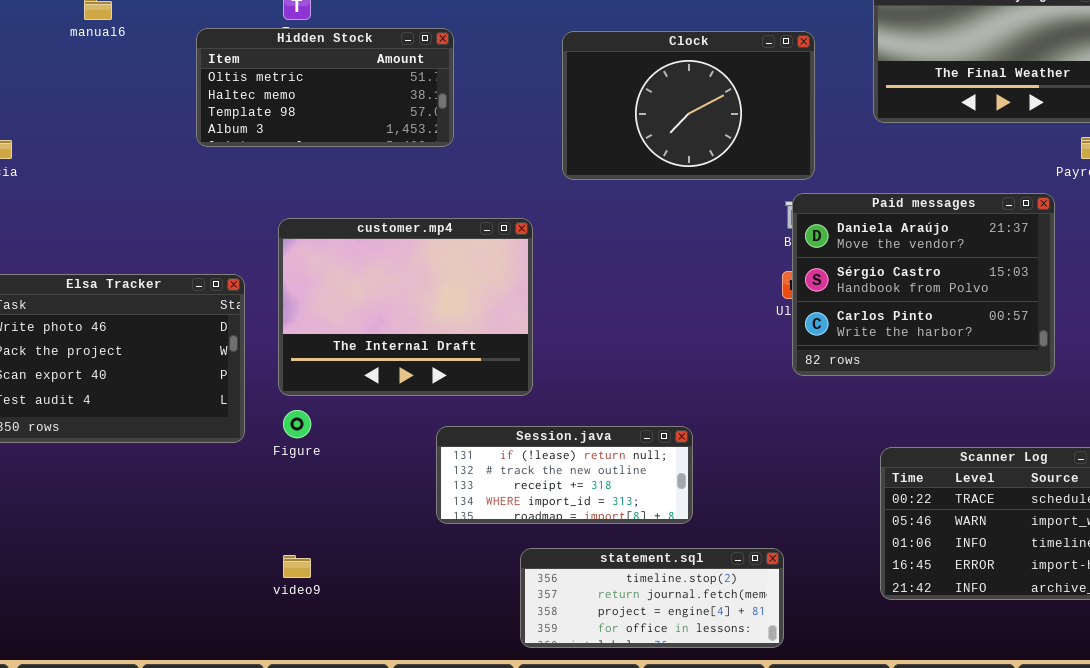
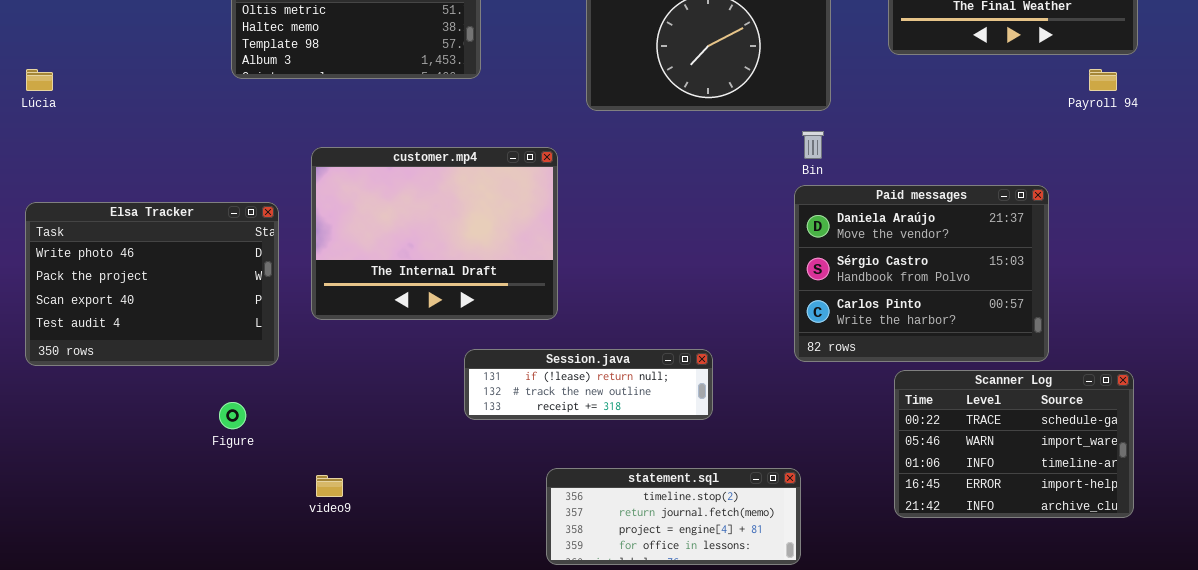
Paid messages: [792,193,1055,376] -> [794,185,1049,362], moved
Figure: [283,410,311,438] -> [219,402,246,429], moved
Session.java: [436,426,693,524] -> [464,349,713,420], resized

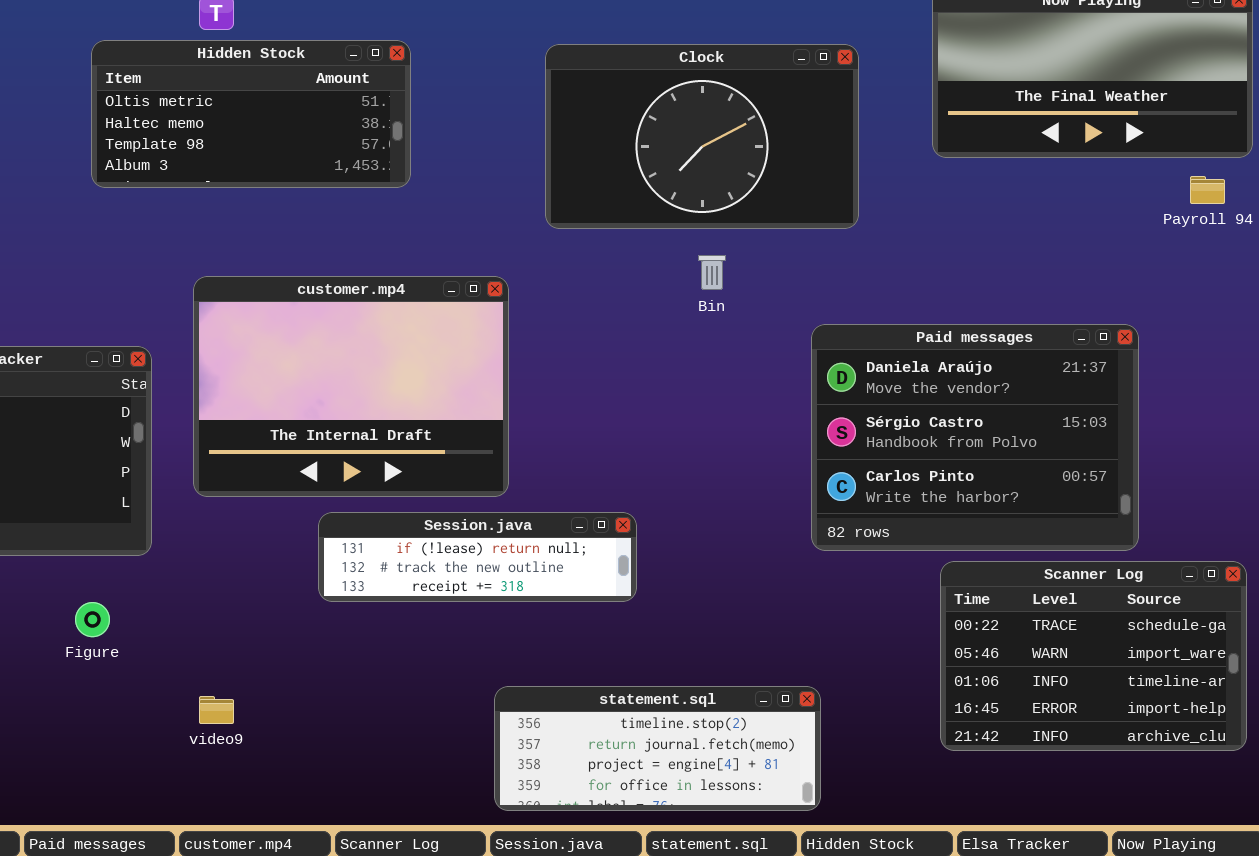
Bin: [802,131,824,159] -> [698,255,726,290], moved
Session.java: [464,349,713,420] -> [318,512,637,602], moved

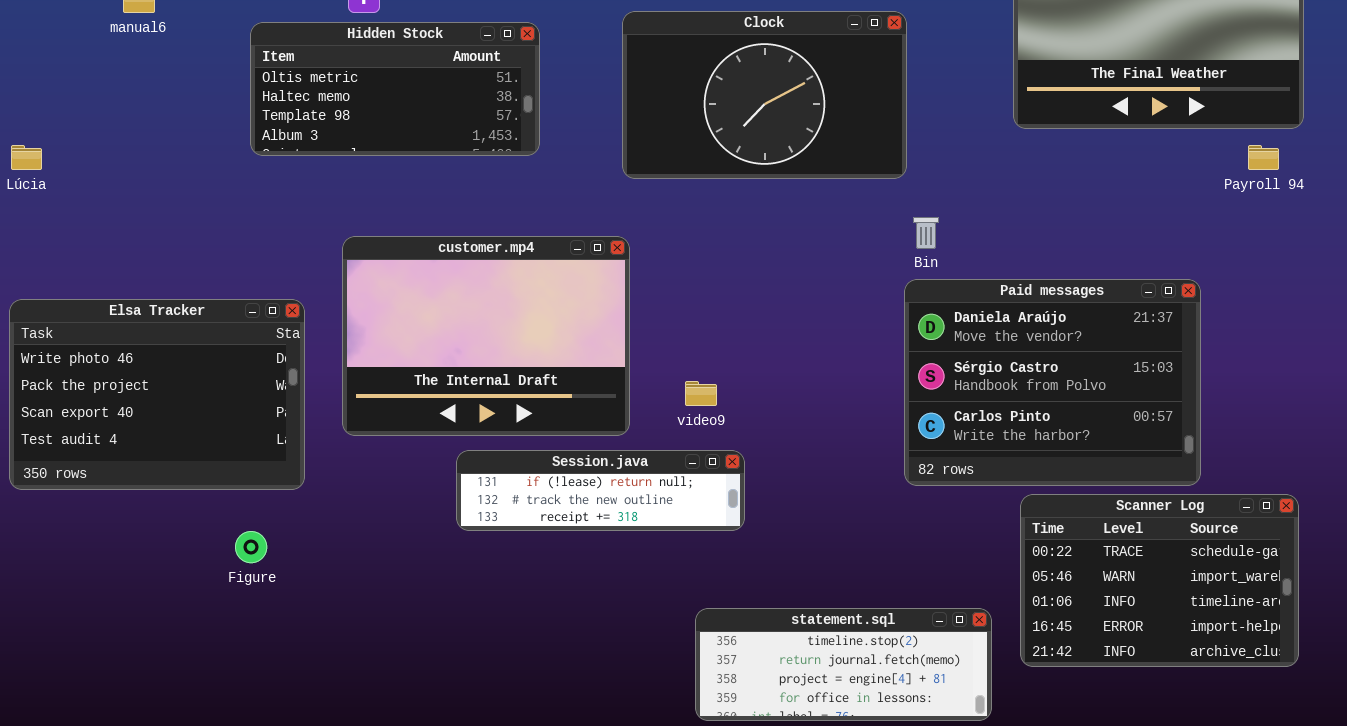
Clock: [545,44,859,229] -> [622,11,907,179], moved
Bin: [698,255,726,290] -> [913,217,939,249], moved
statement.sql: [494,686,821,811] -> [695,608,992,721], moved
video9: [199,696,234,724] -> [685,381,717,406], moved

